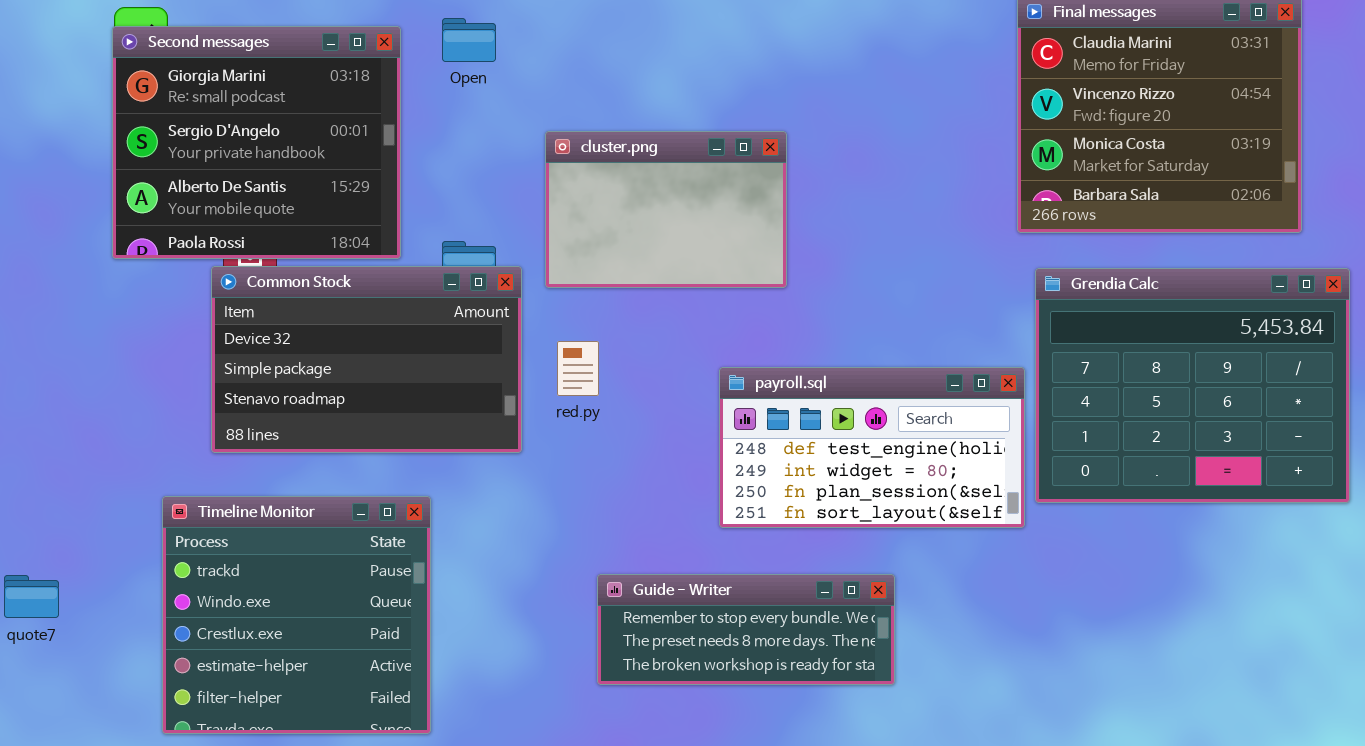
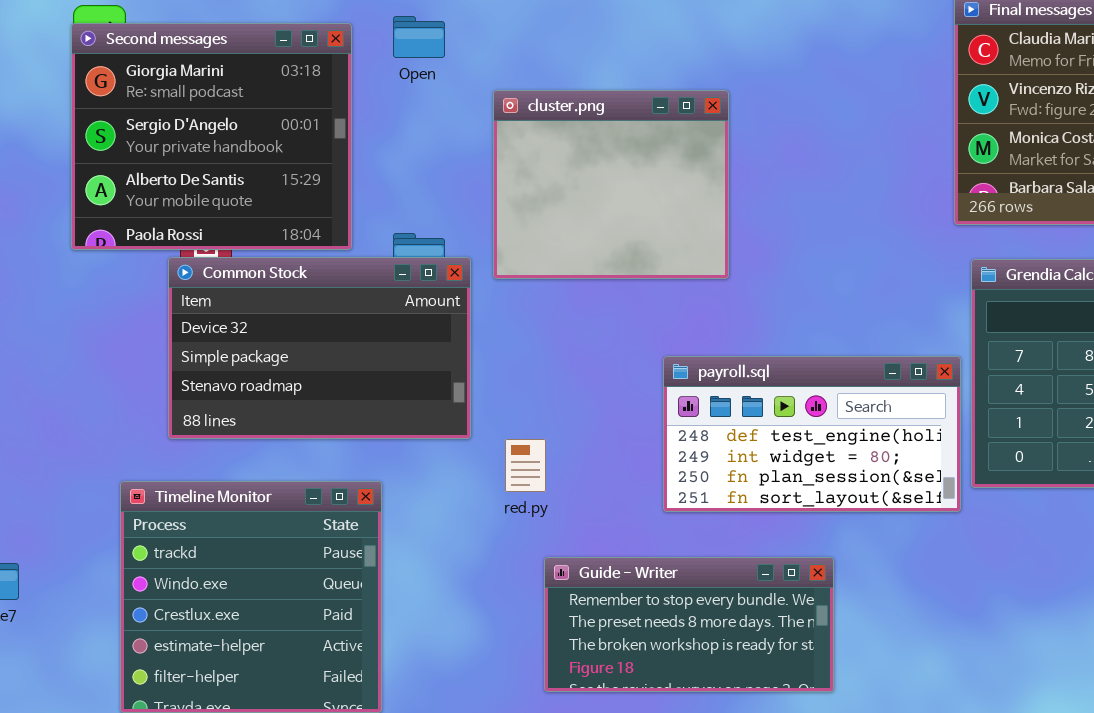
cluster.png: [545,131,787,288] -> [493,90,729,279], resized
red.py: [557,341,599,396] -> [505,439,546,492], moved
Guide - Writer: [597,574,895,685] -> [544,557,834,692], resized

